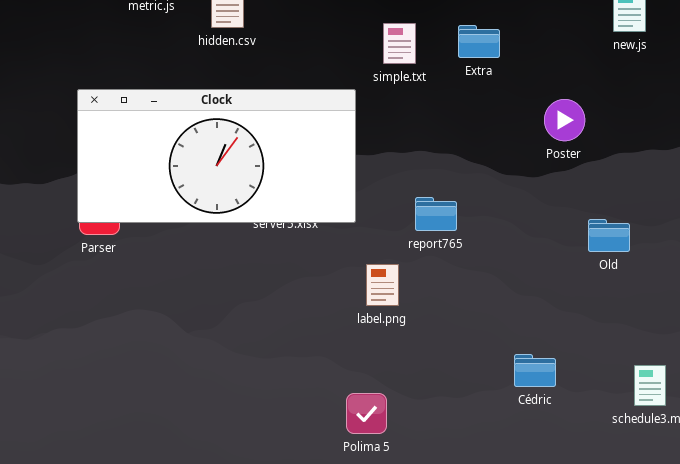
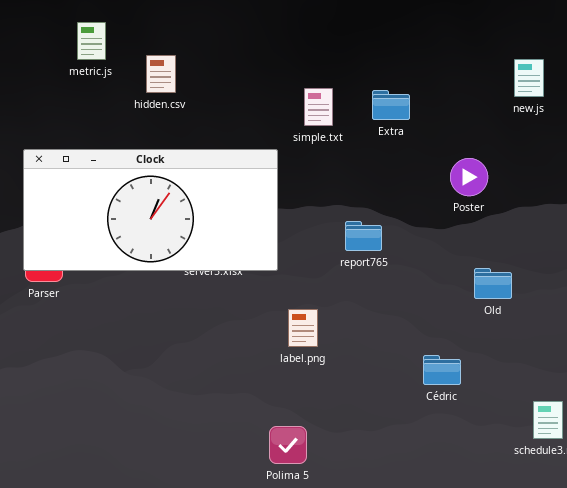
report765: [415,197,457,231] -> [345,221,382,251], moved
Old: [588,219,630,252] -> [474,268,512,299], moved
Cédric: [514,354,556,387] -> [423,355,461,385], moved

